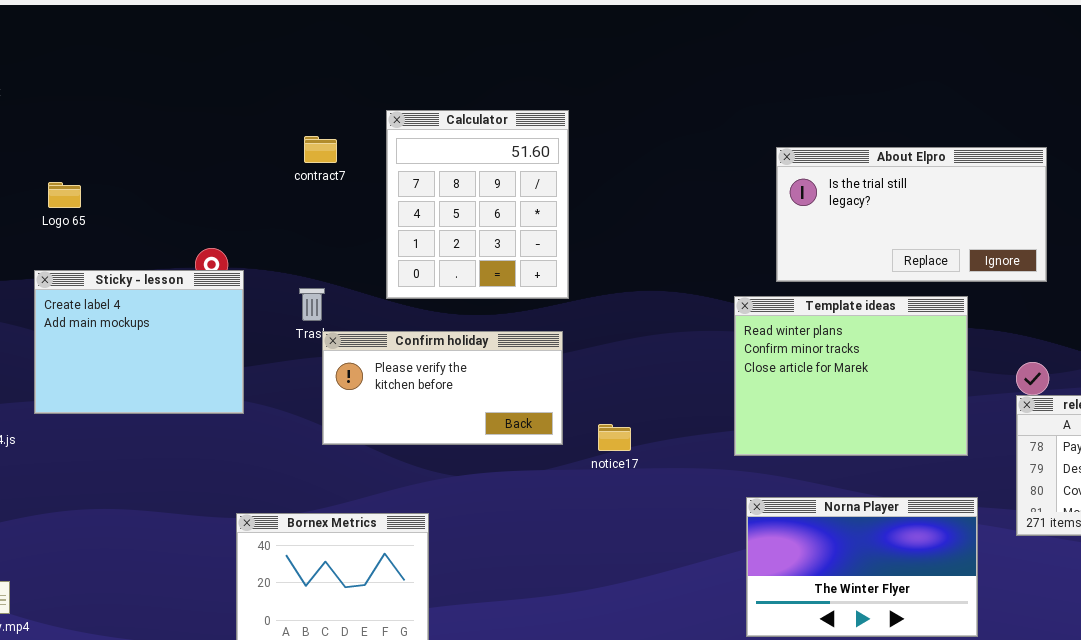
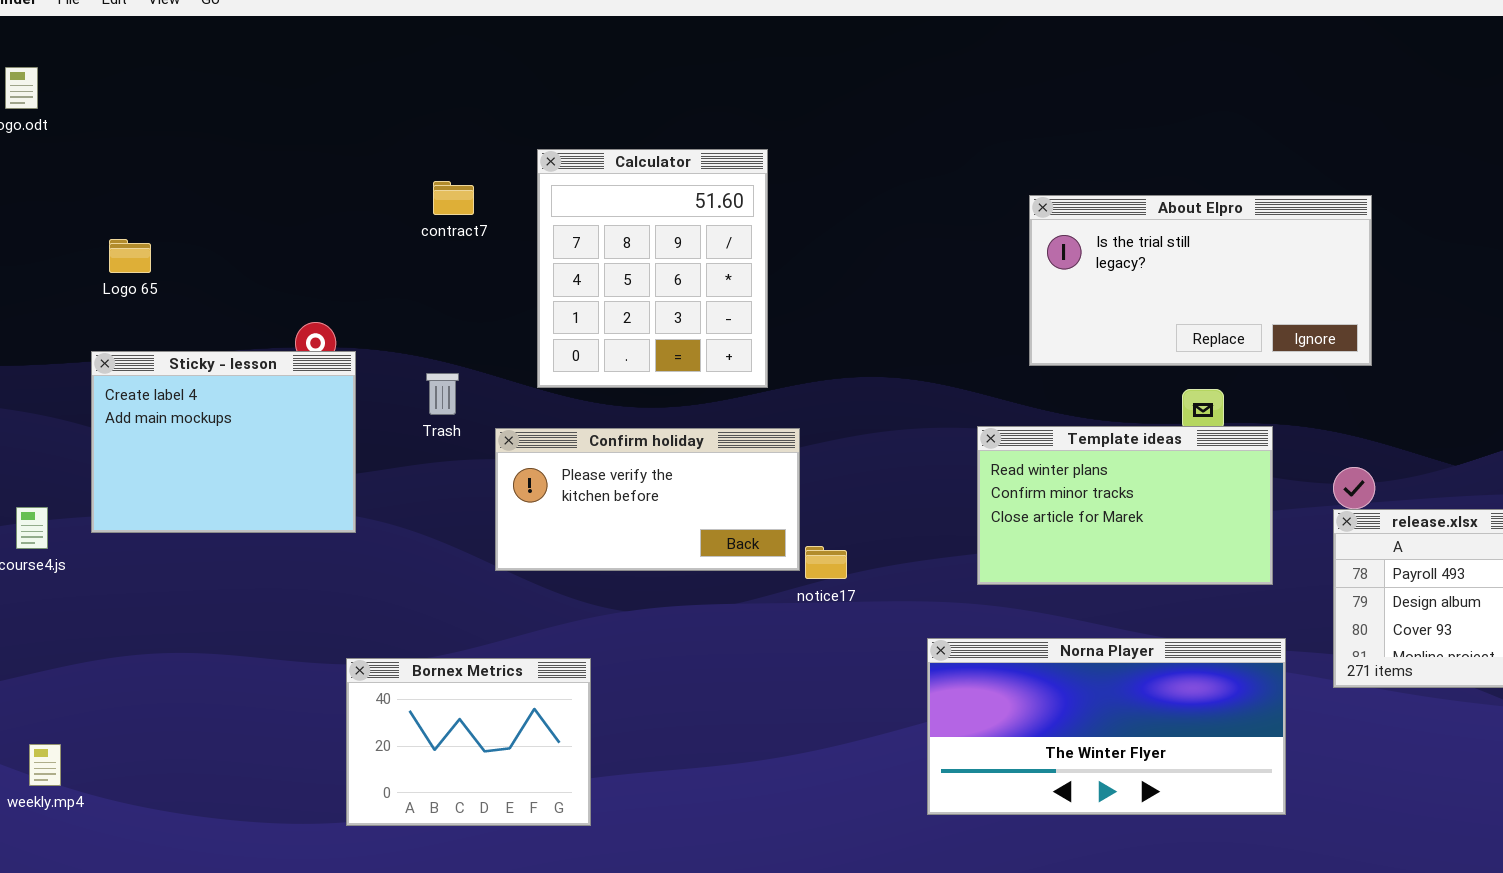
Template ideas: [734,296,968,456] -> [977,426,1273,585], resized
Confirm holiday: [322,331,563,445] -> [495,428,800,571], moved
Norna Player: [746,497,978,637] -> [927,638,1286,815], resized

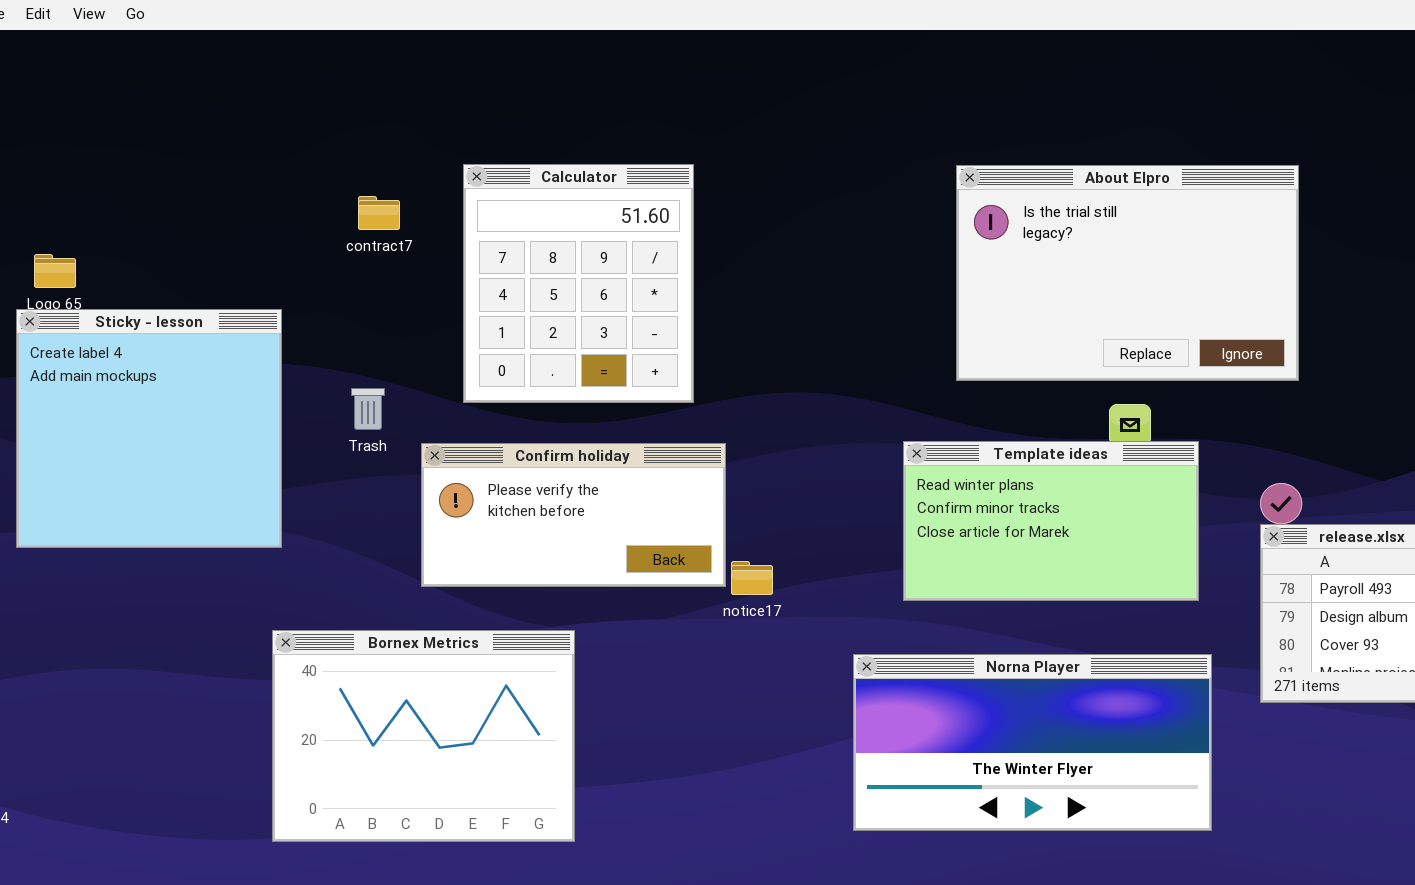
About Elpro: [1029,195,1372,366] -> [956,165,1299,381], resized
Sticky - lesson: [91,351,356,533] -> [16,309,282,548], resized
Bornex Metrics: [346,658,591,826] -> [272,630,575,842], resized

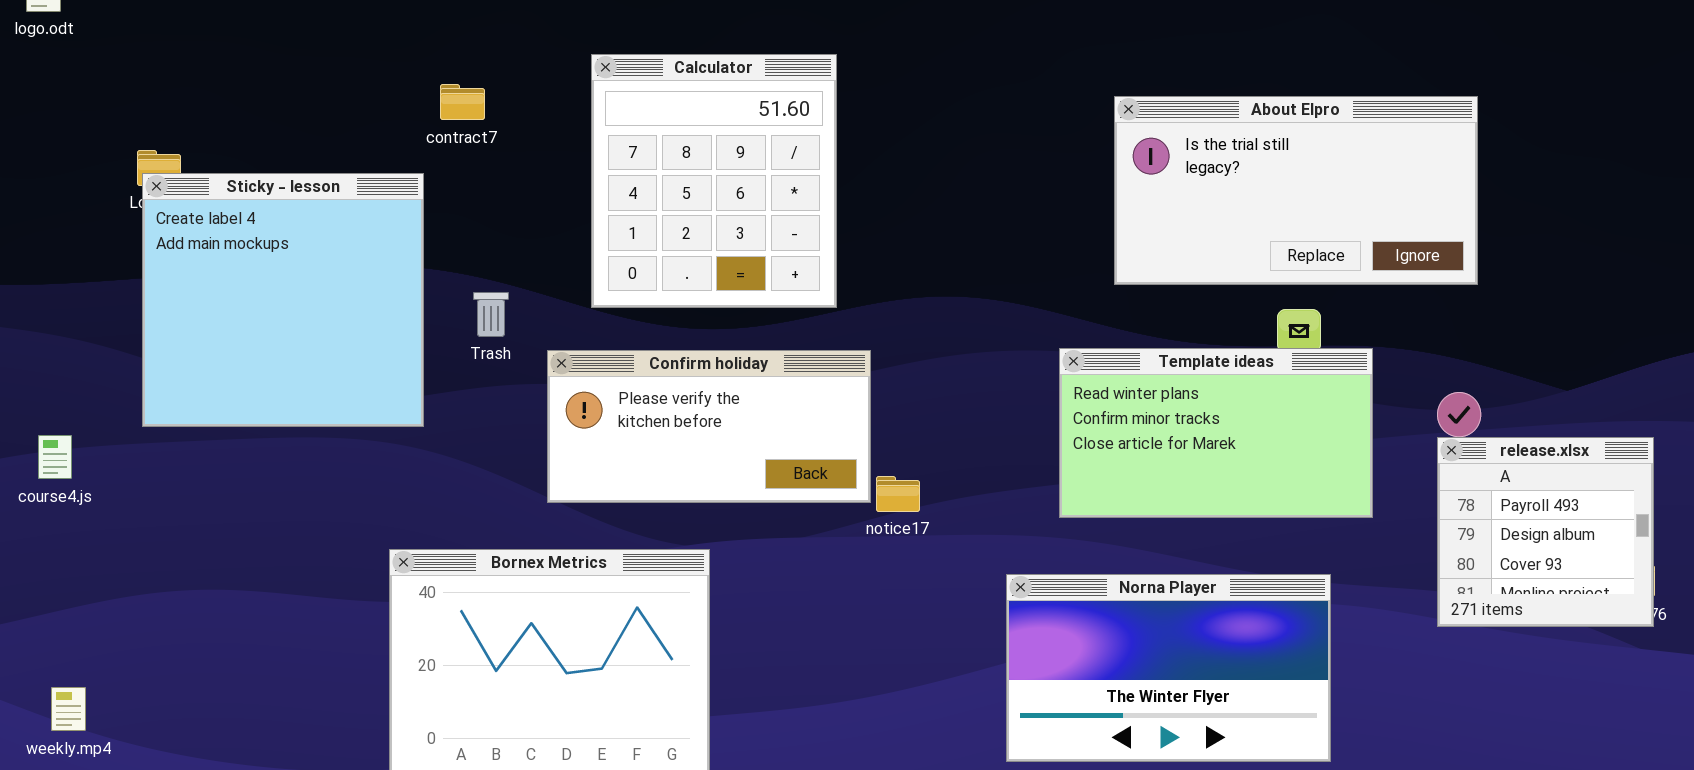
About Elpro: [956,165,1299,381] -> [1114,96,1478,285], resized
contract7: [358,196,400,230] -> [440,84,485,120], moved
Sticky - lesson: [16,309,282,548] -> [142,173,424,427], moved
Norna Player: [853,654,1212,831] -> [1006,574,1331,762], resized

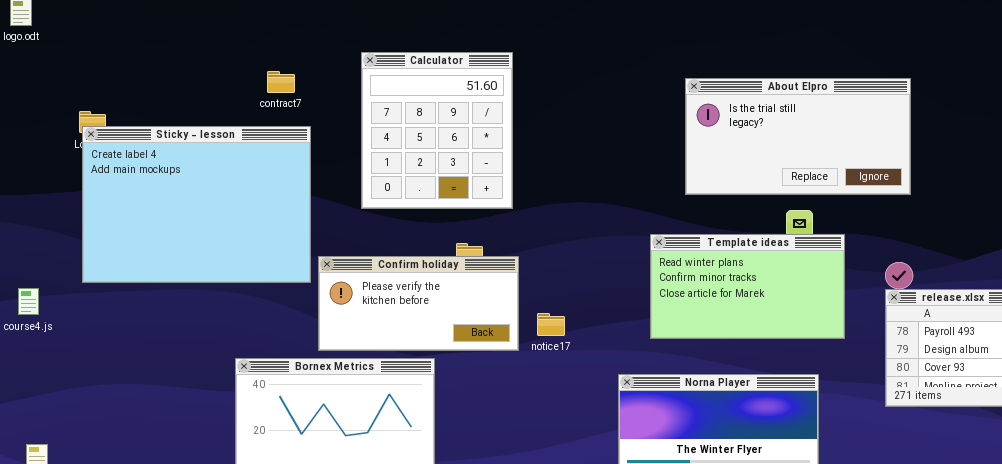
Sticky - lesson: [142,173,424,427] -> [82,126,311,283], resized
Confirm holiday: [547,350,871,503] -> [318,256,519,351], moved

